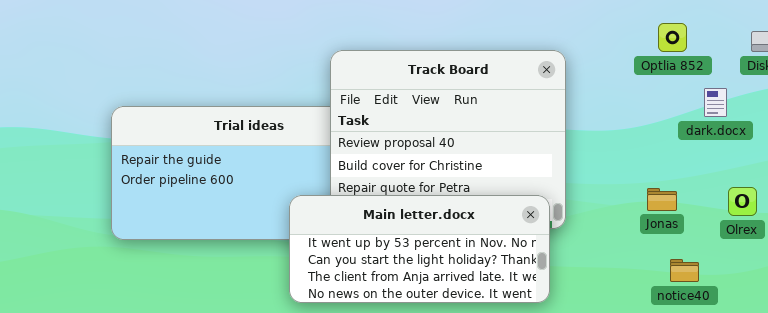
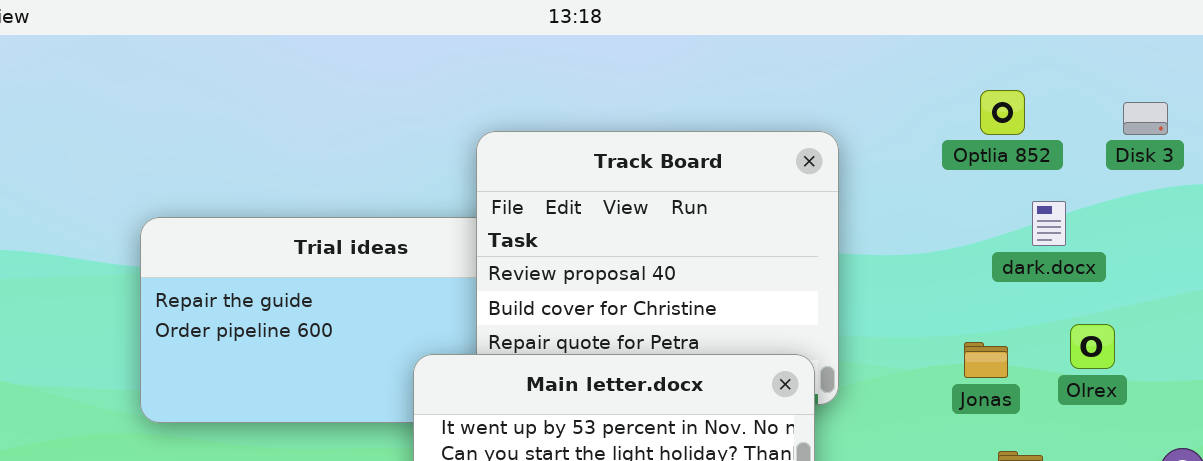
dark.docx: [704,88,727,117] -> [1032,201,1066,246], moved
Olrex: [728,187,757,216] -> [1070,324,1115,369], moved

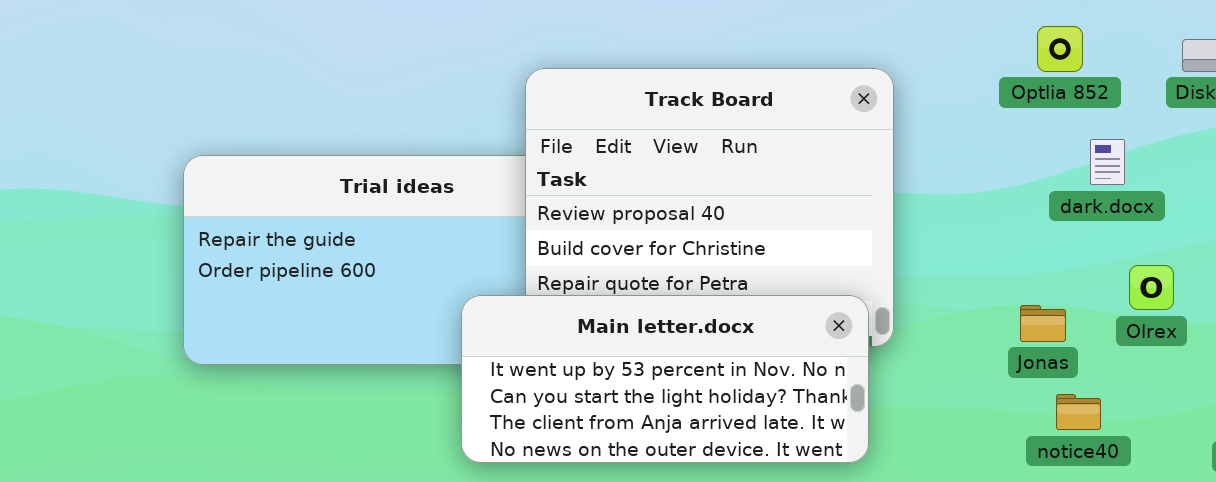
Jonas: [964,342,1008,378] -> [1020,305,1066,342], moved

